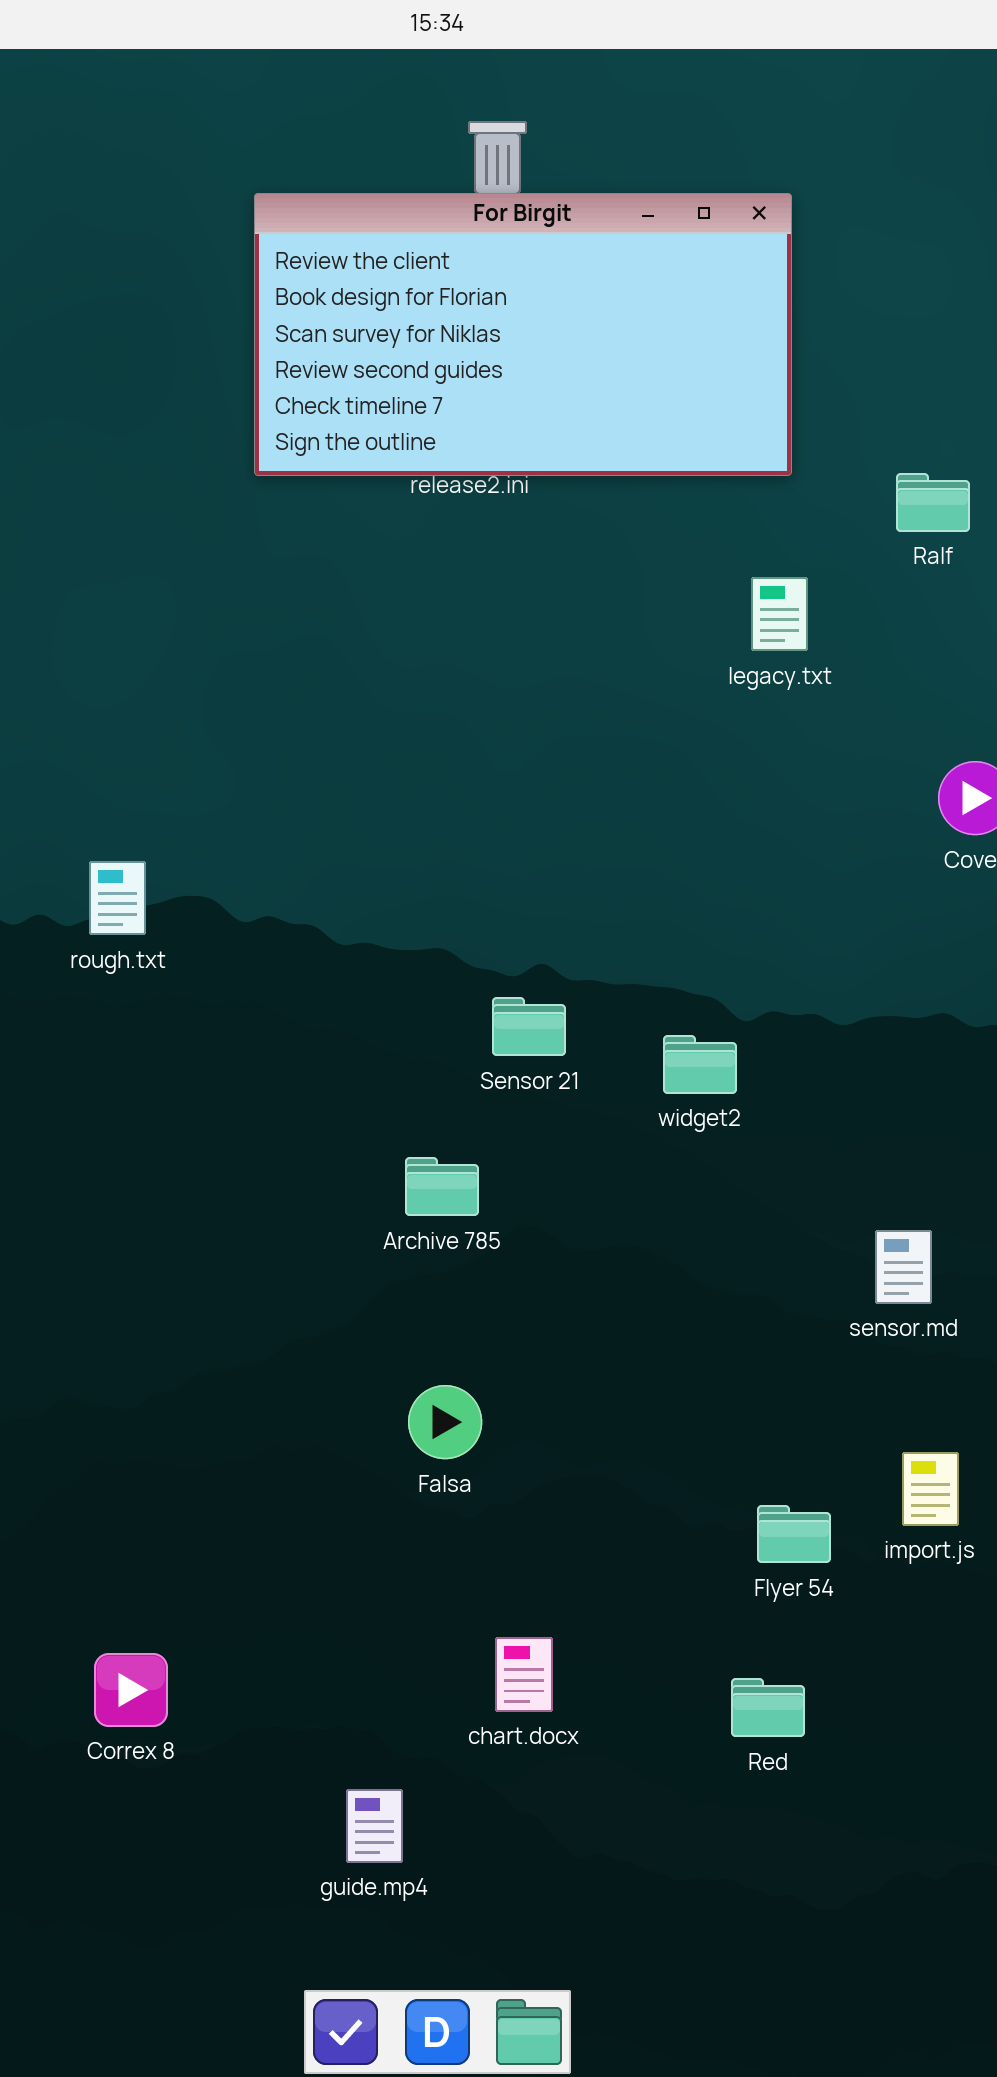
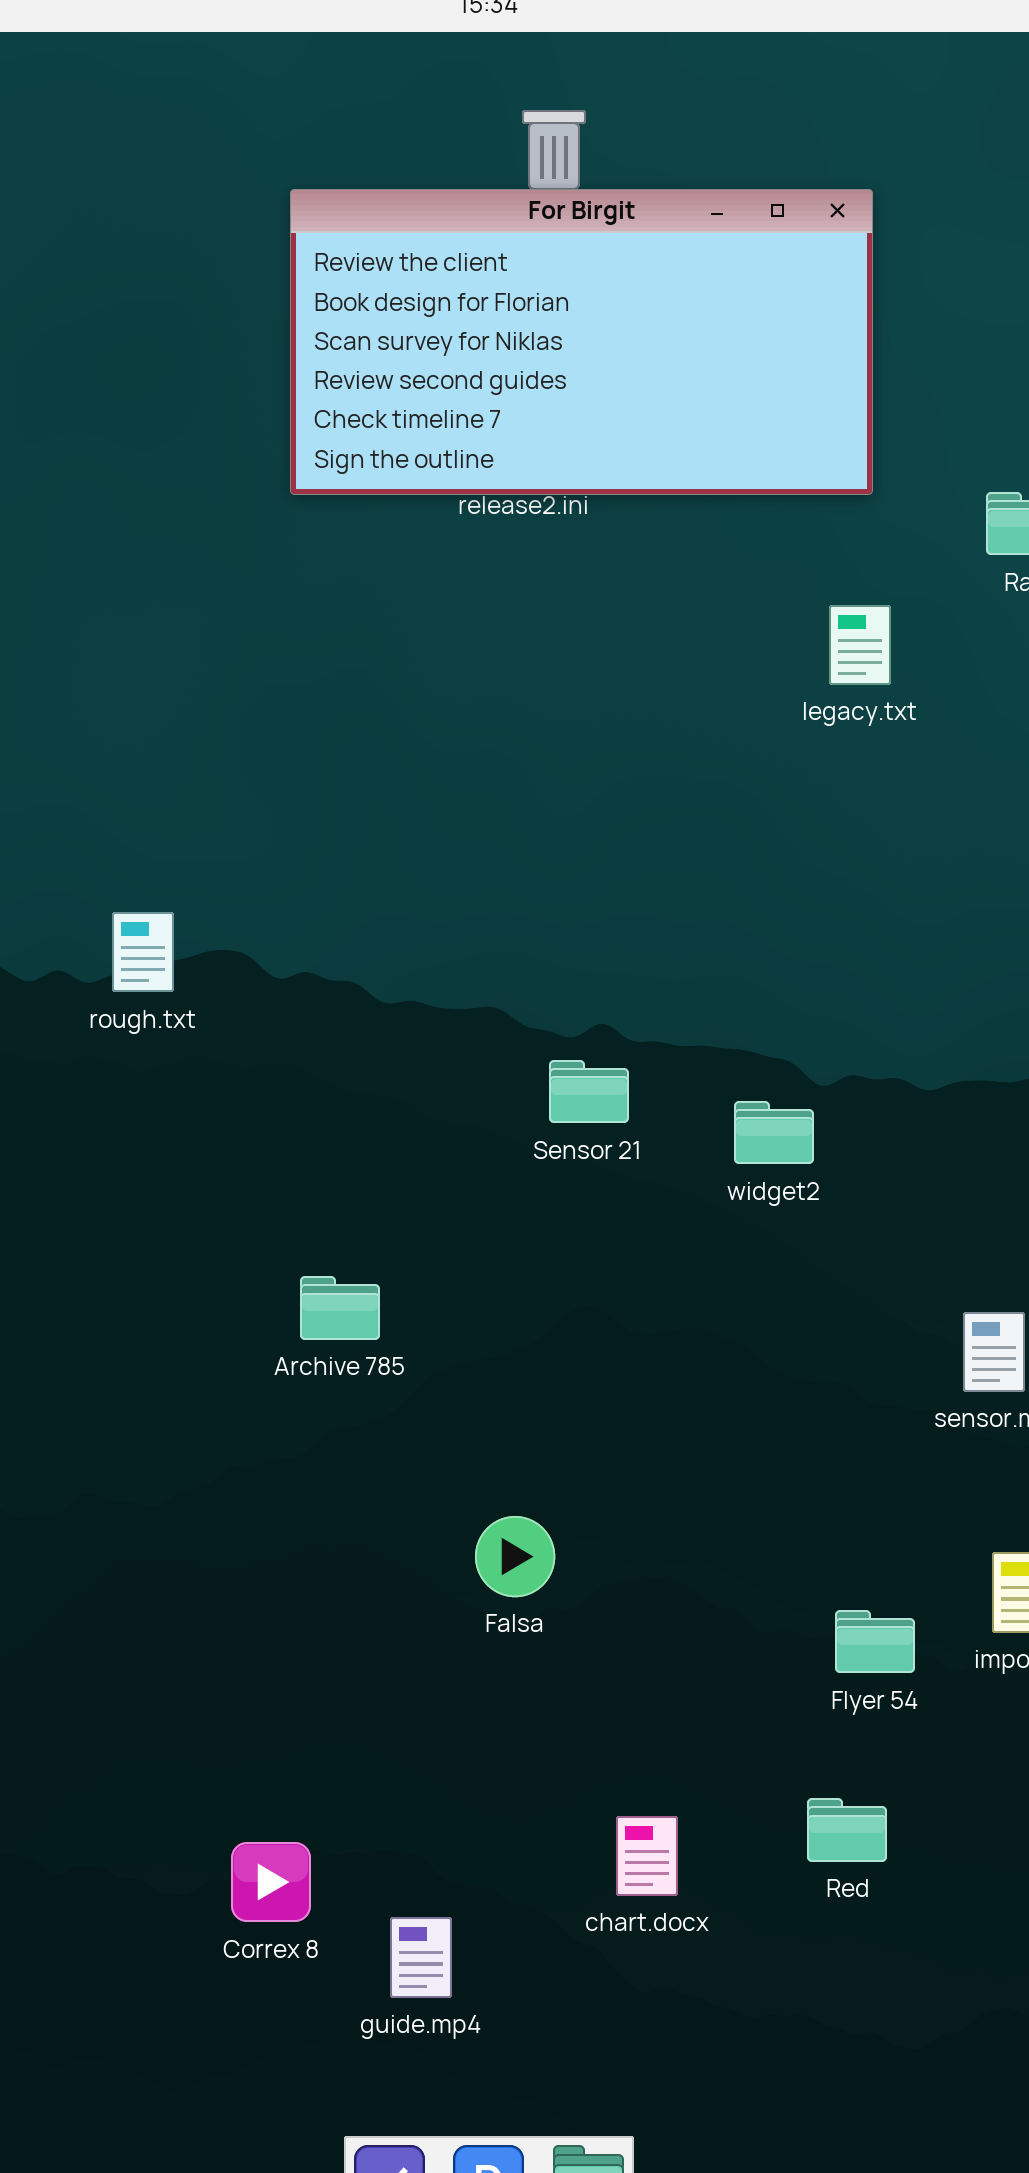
Archive 785: [405,1157,479,1216] -> [300,1276,380,1340], moved
Falsa: [408,1385,482,1459] -> [475,1516,555,1597], moved
chart.docx: [495,1637,553,1712] -> [616,1816,678,1896], moved
Correx 8: [94,1653,168,1727] -> [231,1842,311,1922], moved

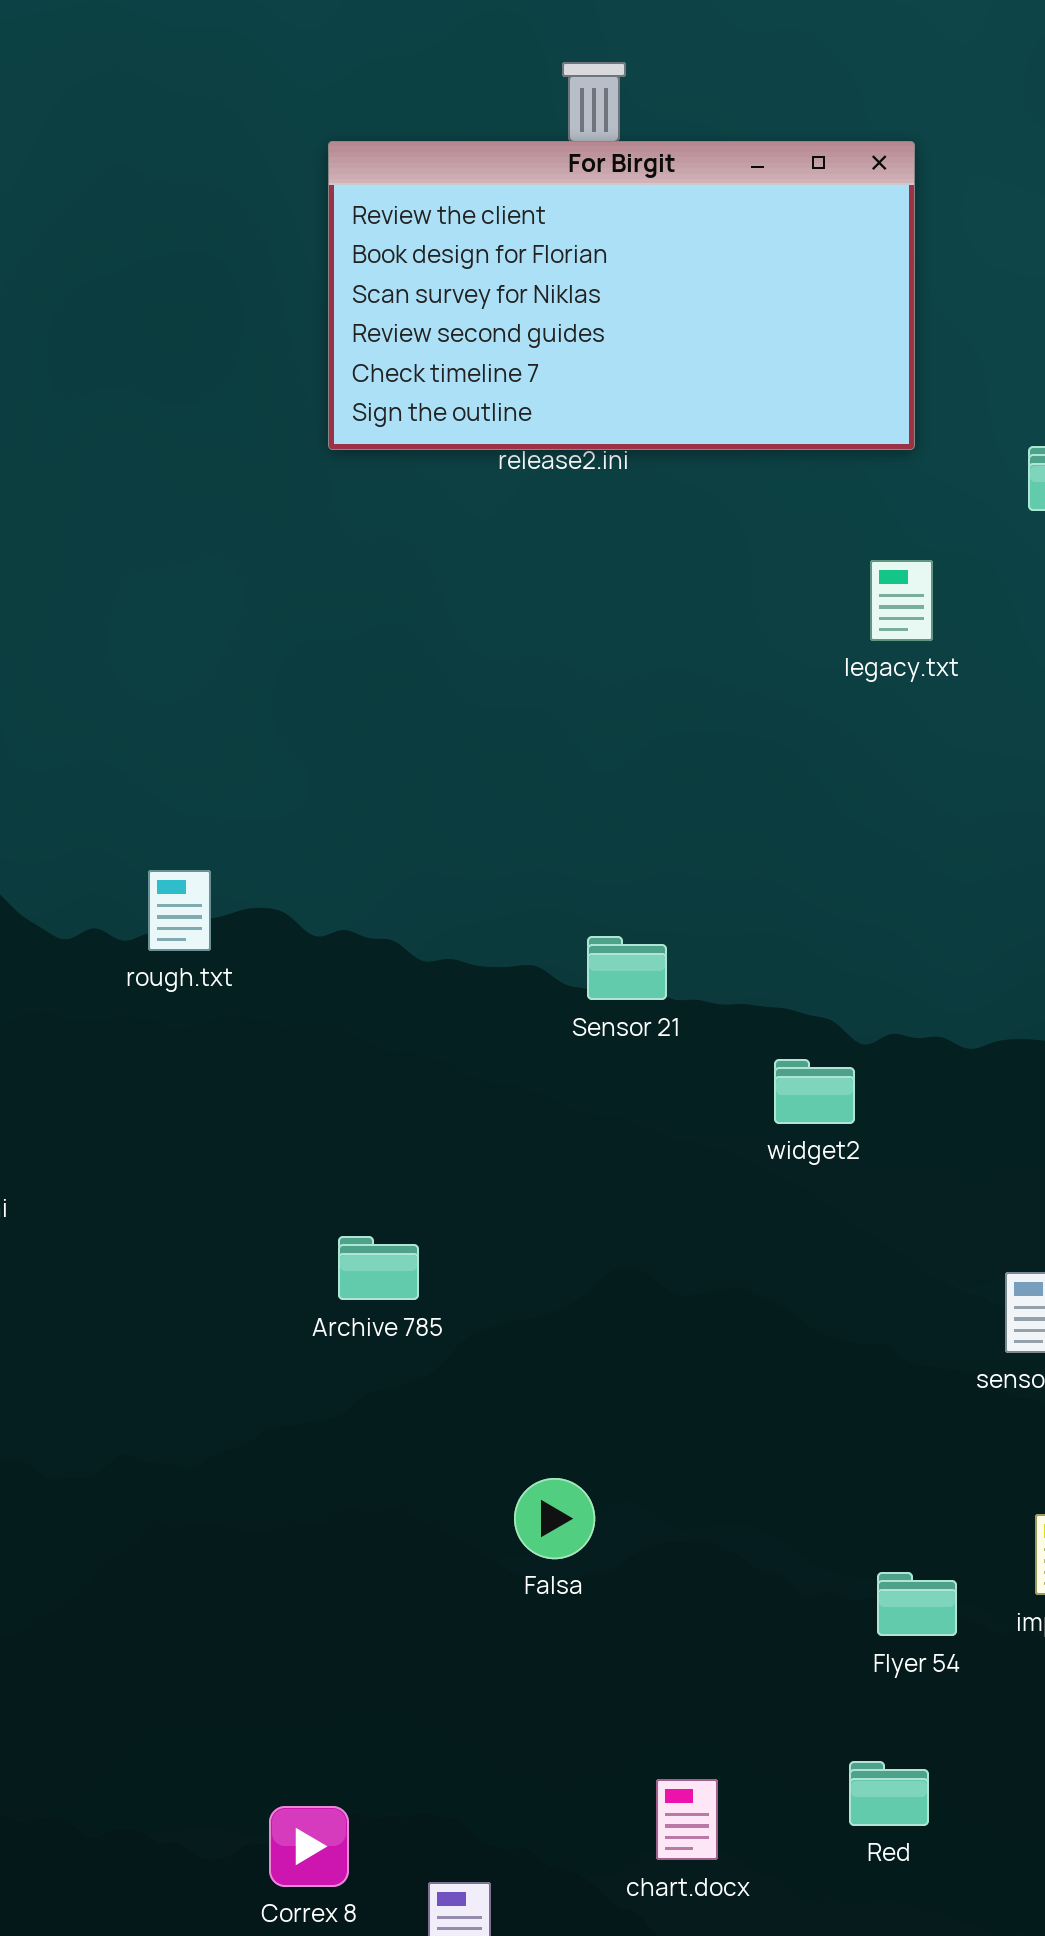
Sensor 21: [549,1060,629,1123] -> [587,936,667,1000], moved

